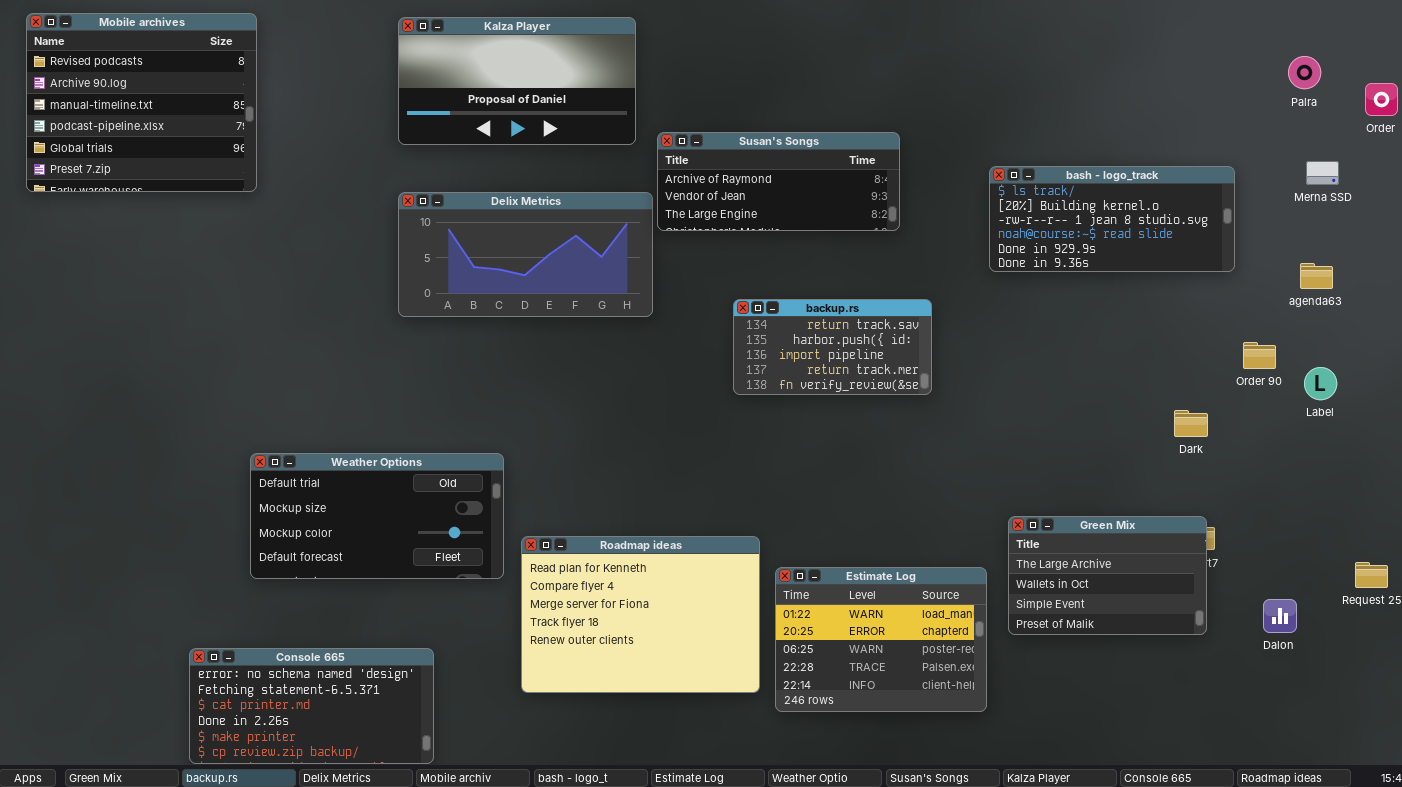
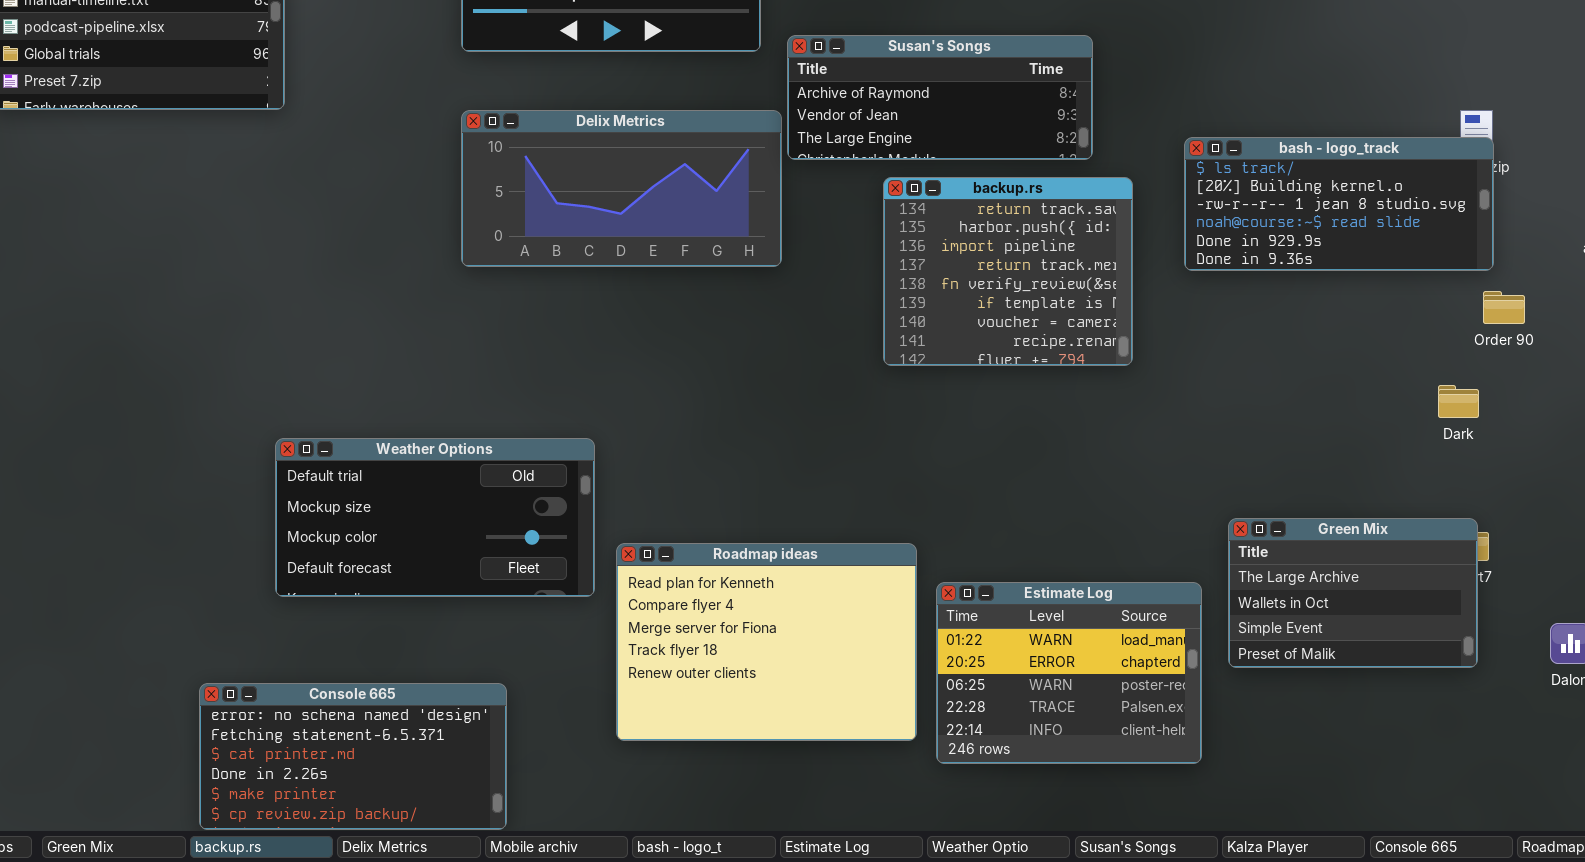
bash - logo_track: [989,166,1235,272] -> [1184,137,1494,271], moved
backup.rs: [733,299,932,395] -> [883,177,1133,366], resized
Order 90: [1243,342,1276,369] -> [1483,291,1525,324], moved

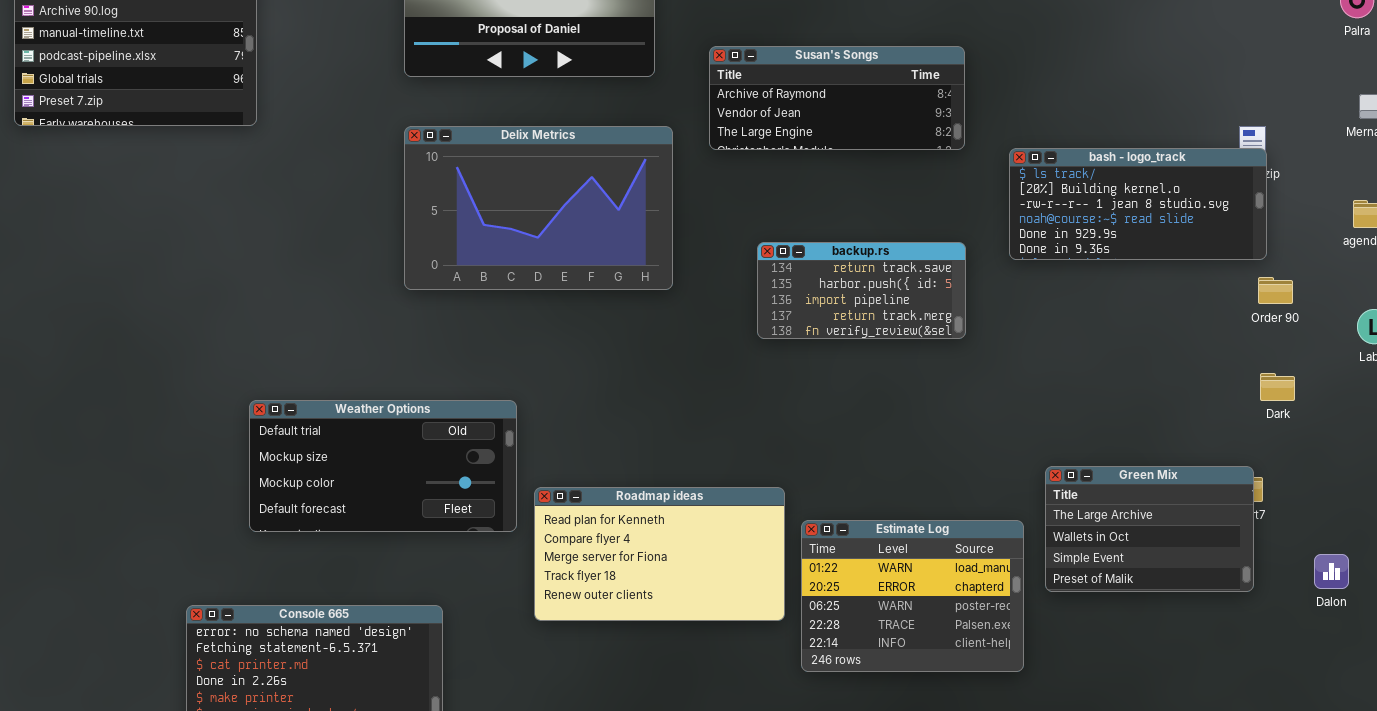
Susan's Songs: [787,35,1093,160] -> [709,46,965,150], moved
Delix Metrics: [461,110,782,267] -> [404,126,673,290], resized
backup.rs: [883,177,1133,366] -> [757,242,966,339], resized
Dark: [1438,385,1479,418] -> [1260,373,1295,401], moved
Roadmap ideas: [616,543,917,741] -> [534,487,785,621], resized

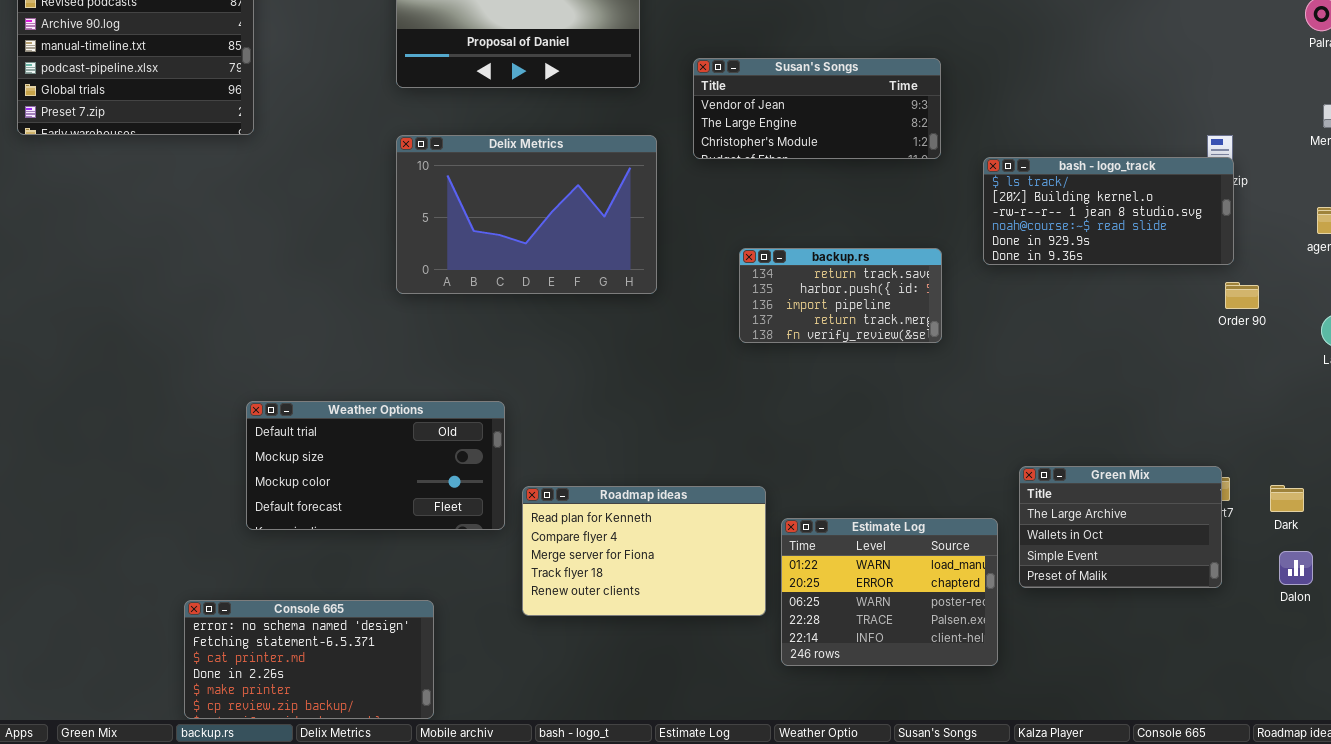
Susan's Songs: [709,46,965,150] -> [693,58,941,159], scrolled down 1 row
Dark: [1260,373,1295,401] -> [1270,485,1304,512], moved

